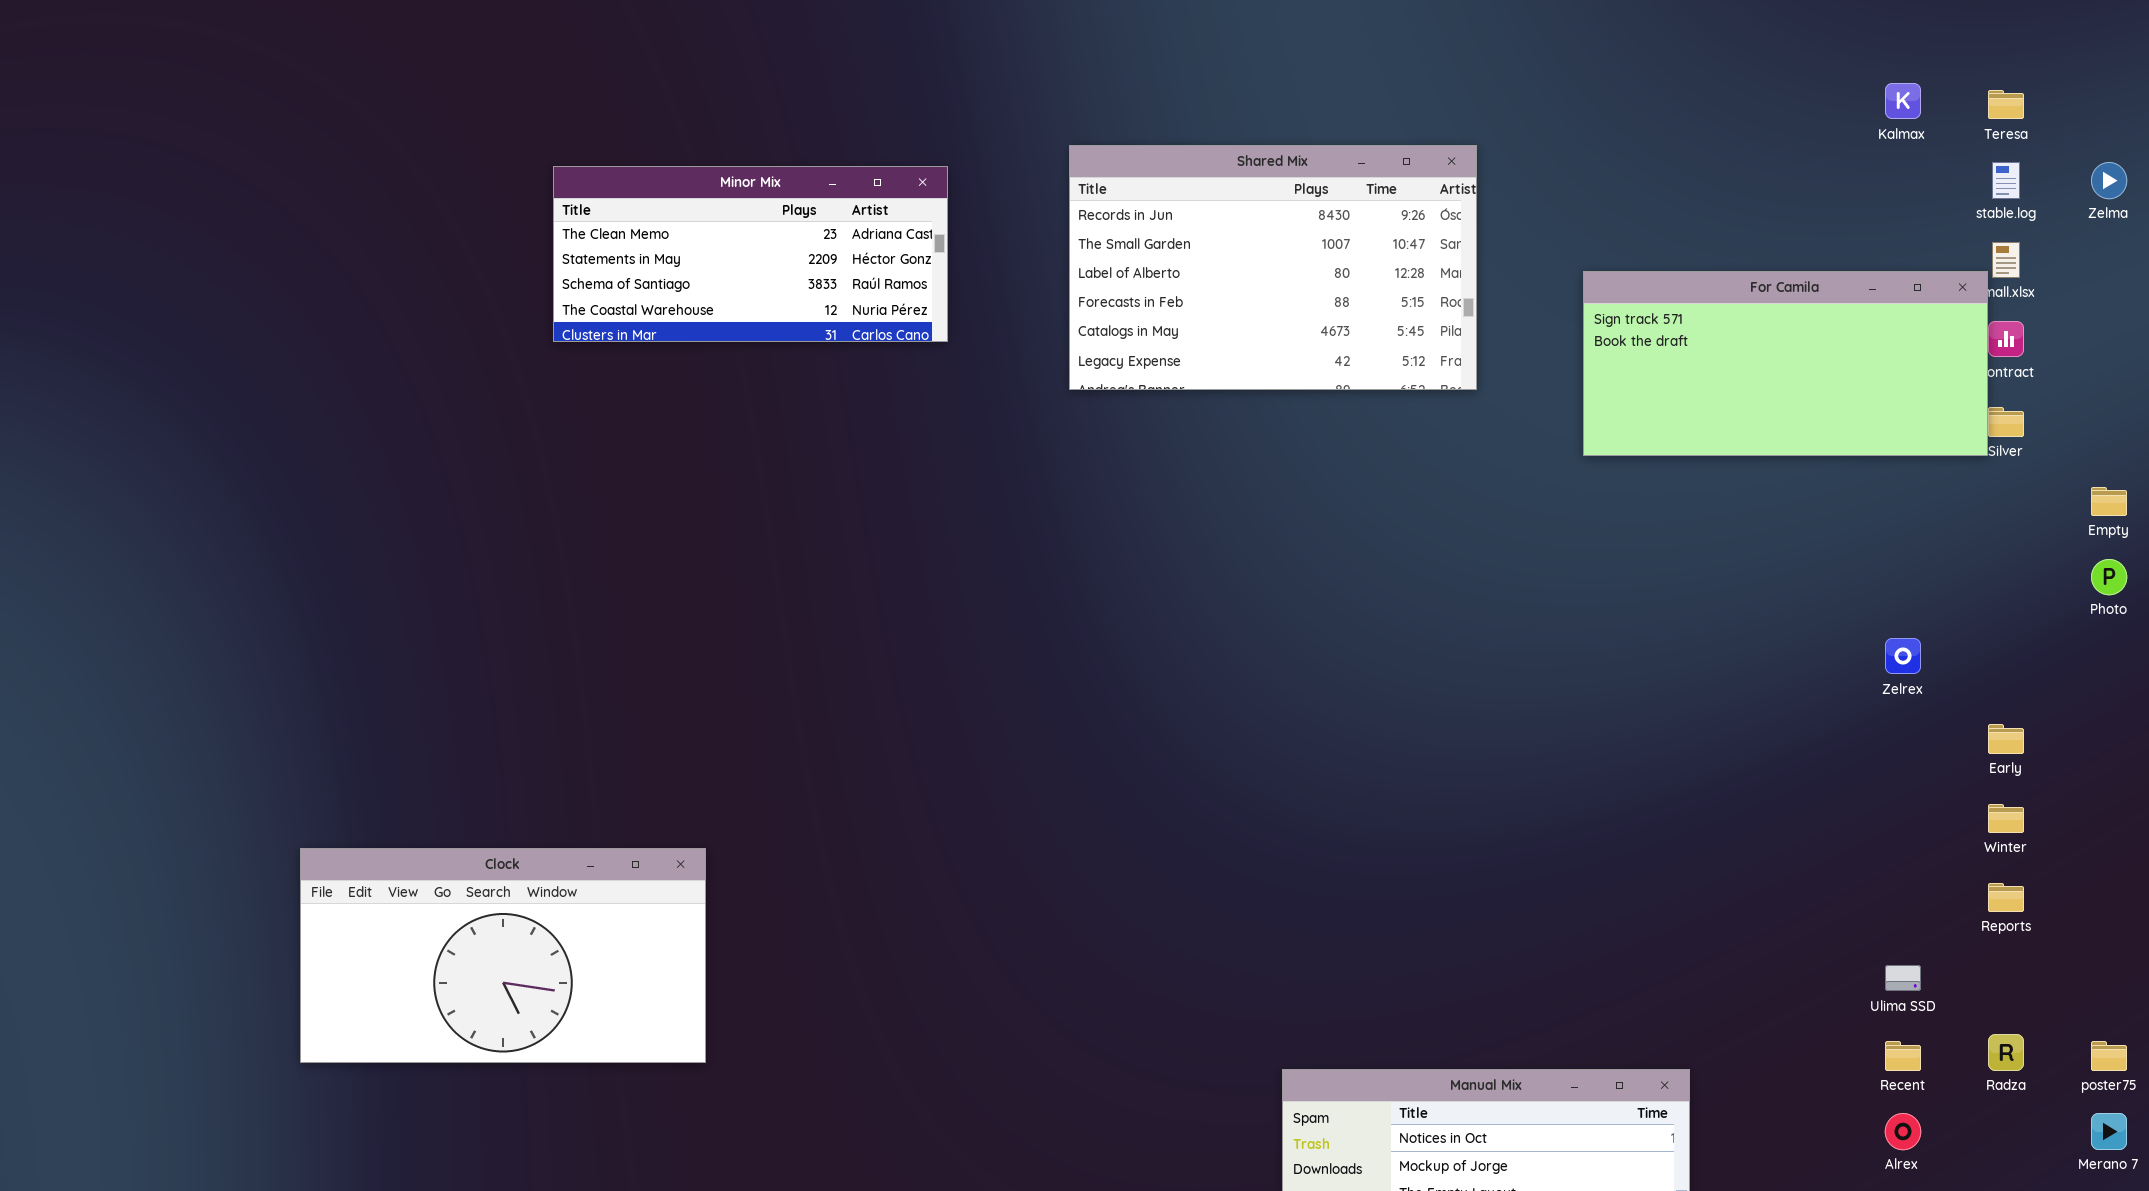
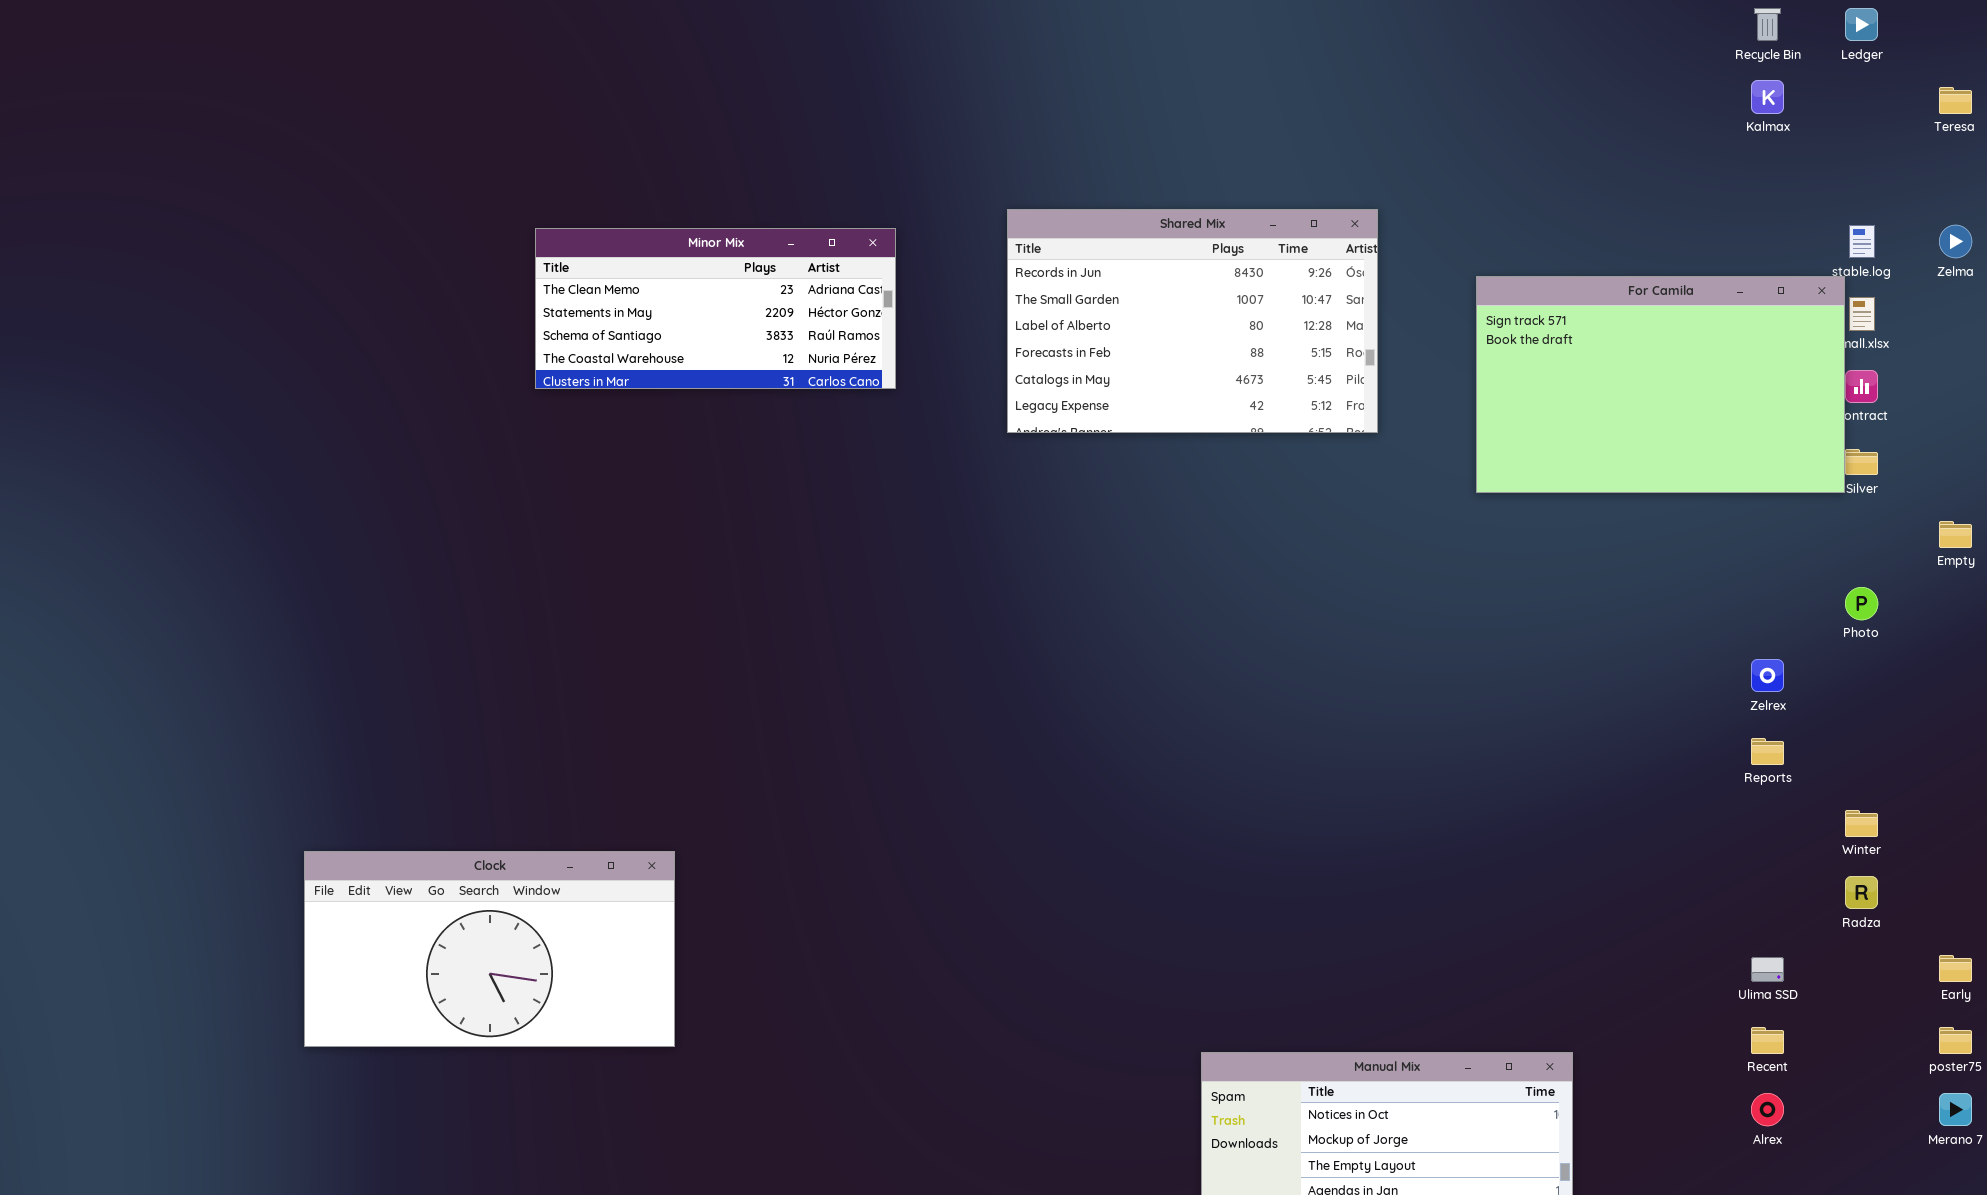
Kalmax: [1885,83,1921,119] -> [1751,80,1784,114], moved
Teresa: [1988,90,2024,119] -> [1939,87,1972,114], moved
For Camila: [1583,271,1988,456] -> [1476,276,1845,493], resized
Photo: [2091,559,2127,595] -> [1845,587,1878,620], moved
Early: [1988,724,2024,754] -> [1939,955,1972,982], moved
Reports: [1988,883,2024,912] -> [1751,738,1784,765], moved
Radza: [1988,1034,2024,1071] -> [1845,876,1878,909], moved

